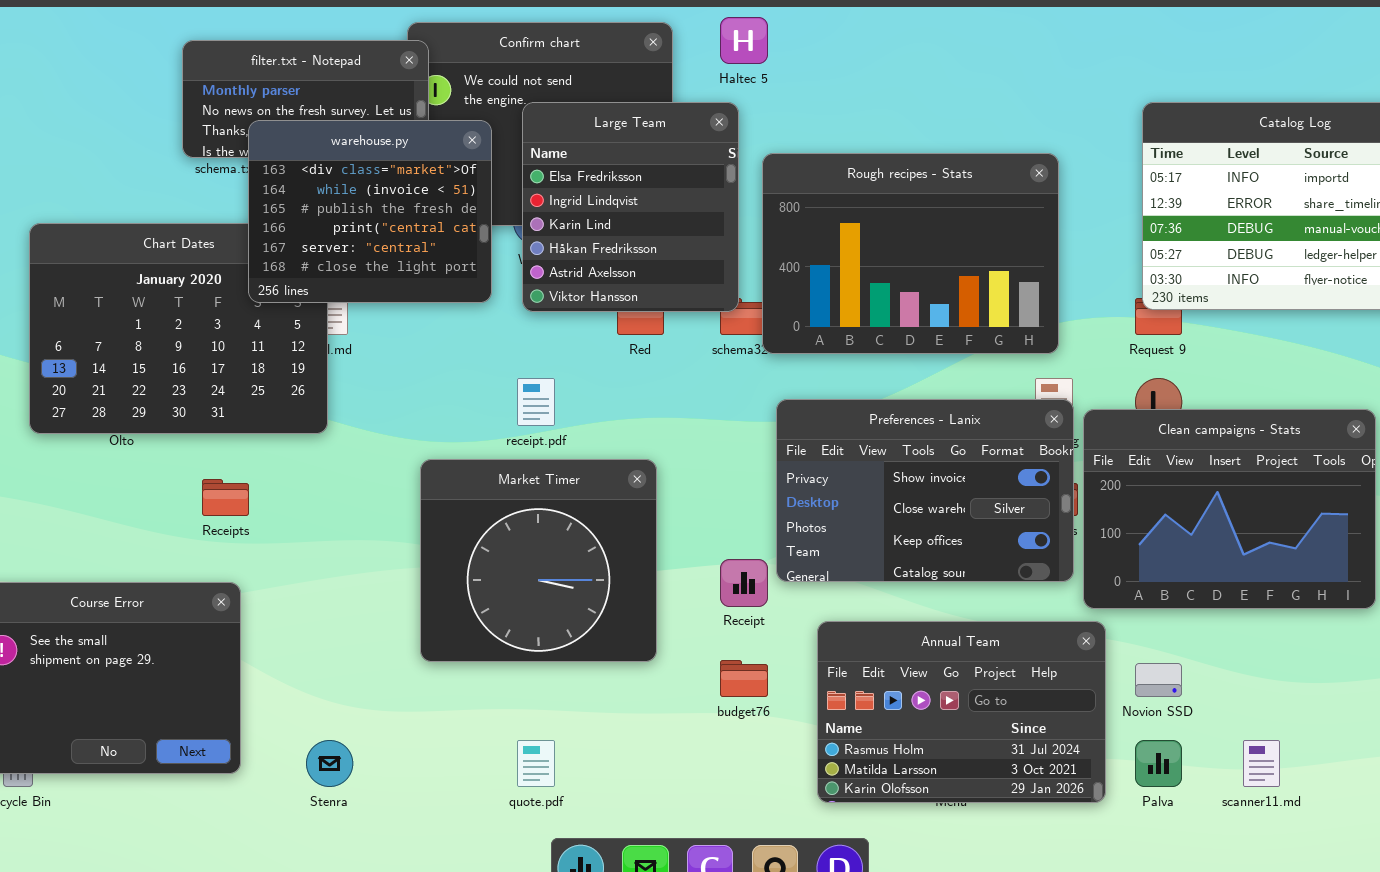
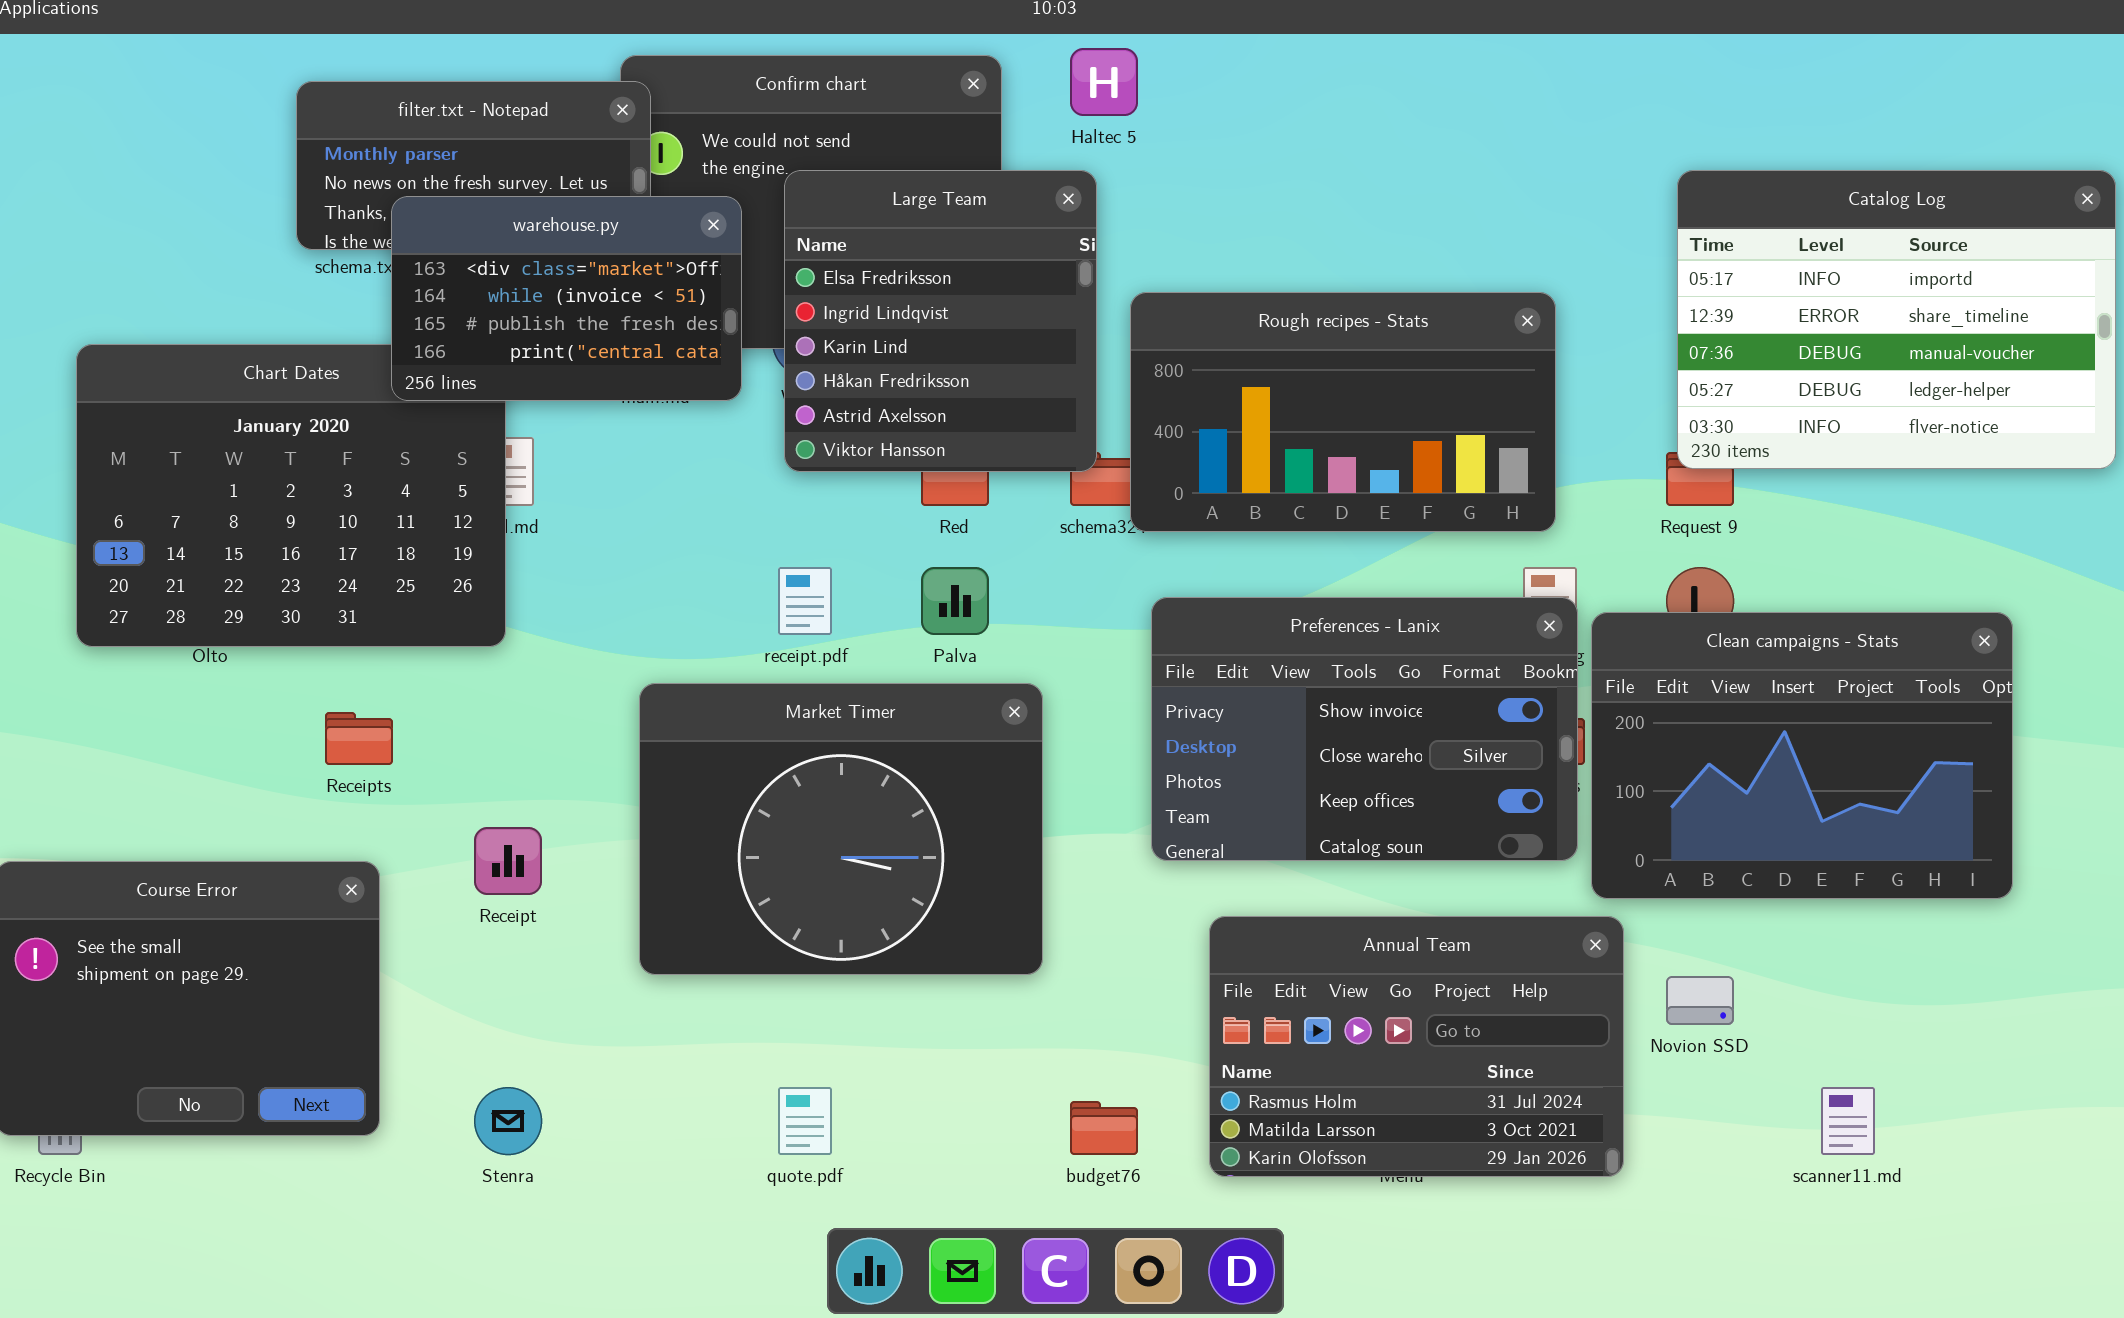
warehouse.py: [248,120,492,303] -> [391,196,742,401], resized
Rough recipes - Stats: [762,153,1059,354] -> [1130,292,1556,532], resized
Market Timer: [420,459,657,662] -> [639,683,1043,975], resized
Receipt: [720,559,768,607] -> [474,827,542,895], moved
budget76: [720,660,768,697] -> [1070,1101,1138,1155], moved
Palva: [1135,740,1182,787] -> [921,567,989,635], moved

